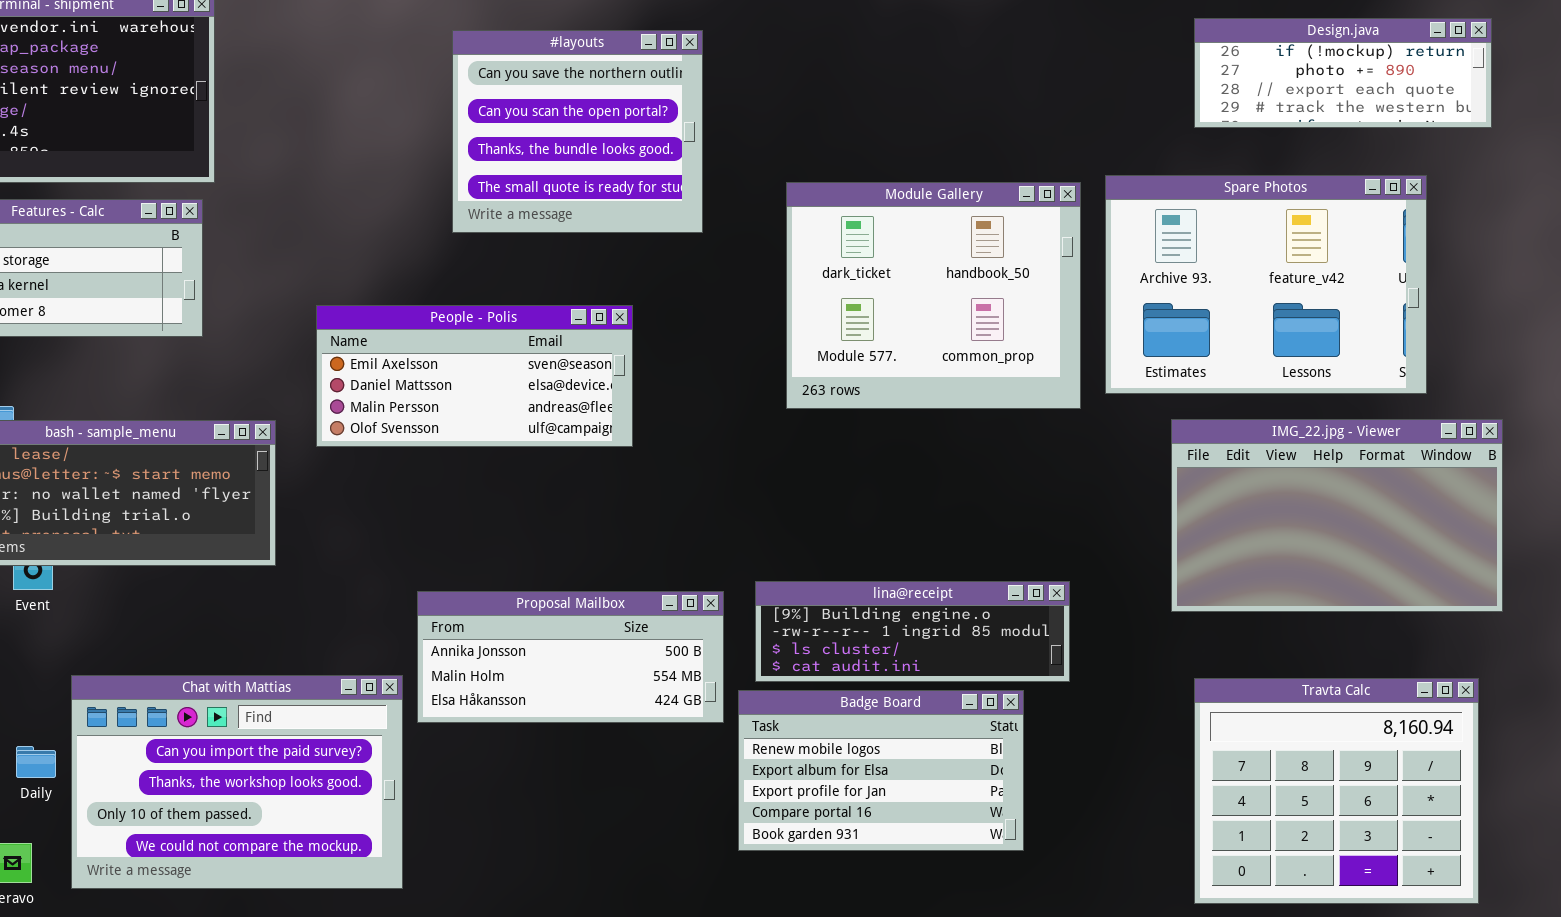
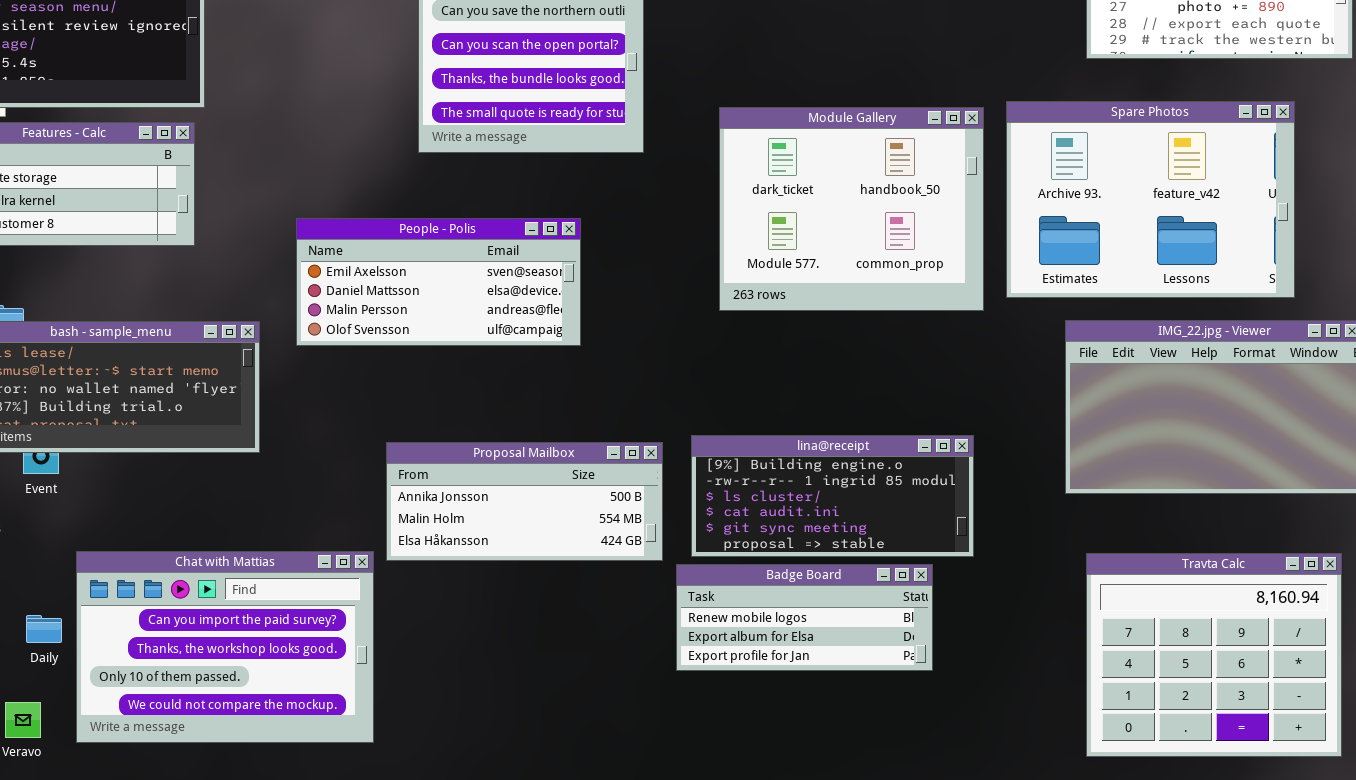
lina@receipt: [755,581,1070,682] -> [691,435,974,557], resized
Proposal Mailbox: [417,591,724,723] -> [386,442,663,561], moved
Badge Board: [738,690,1024,851] -> [676,564,933,671], resized

